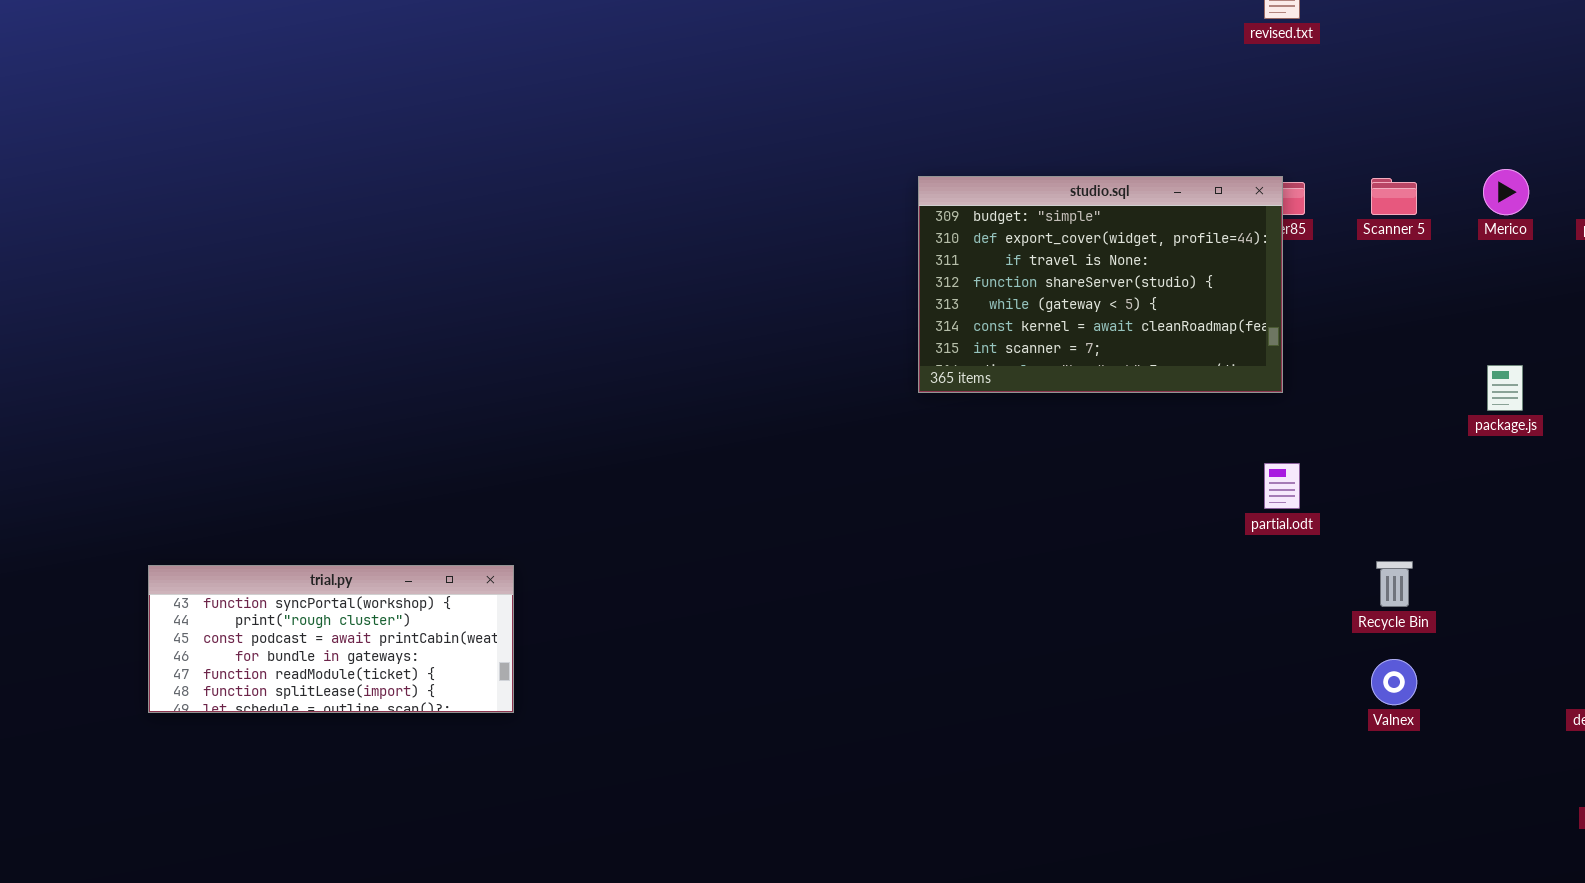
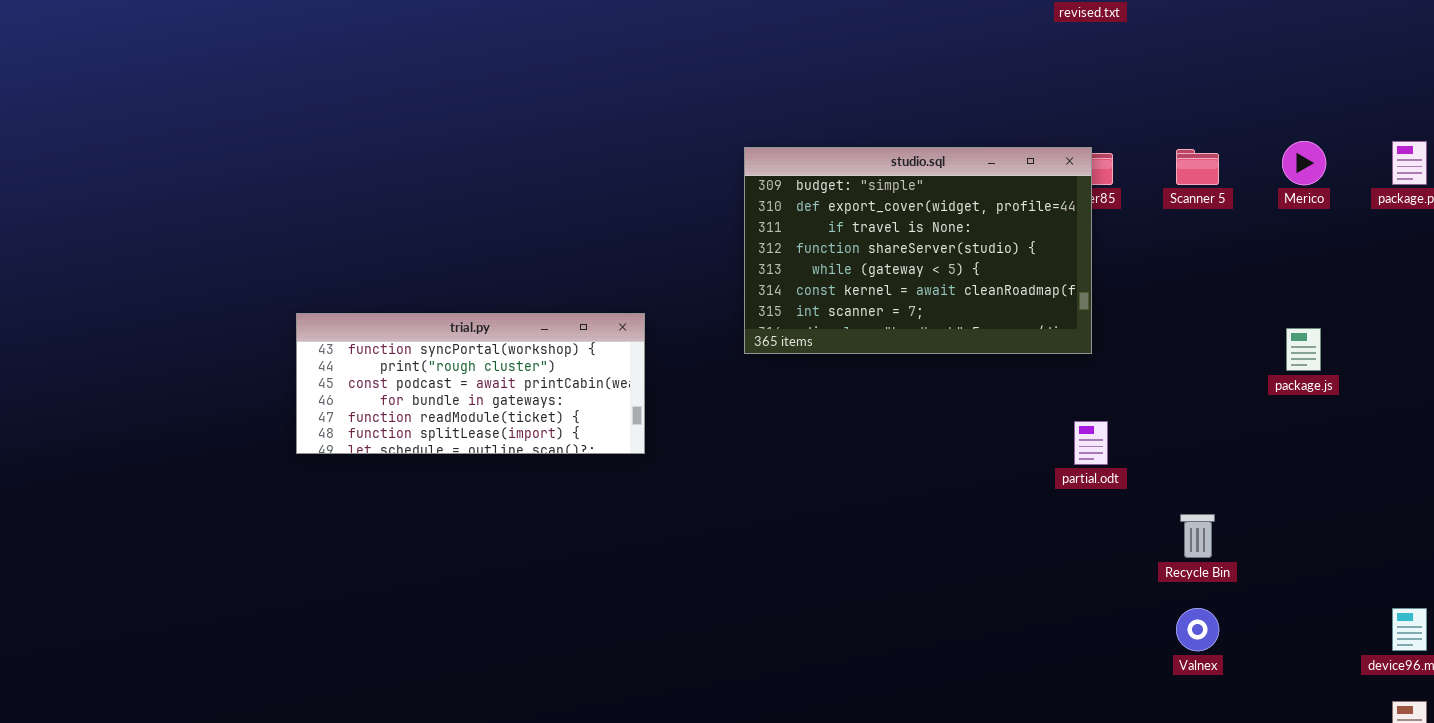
trial.py: [148,565,514,713] -> [296,313,645,454], moved

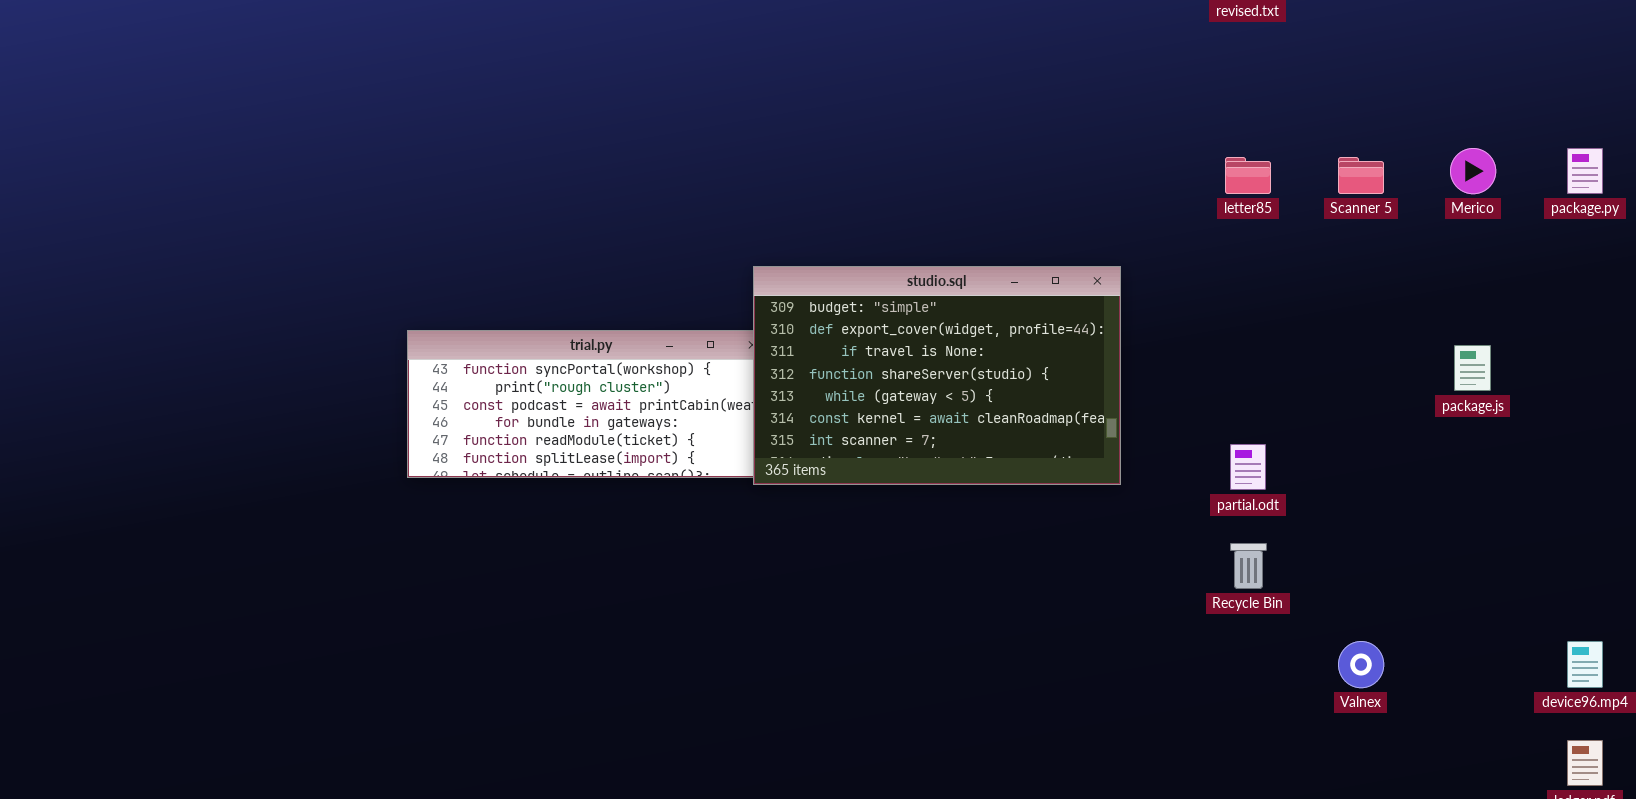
studio.sql: [744,147,1092,354] -> [753,266,1121,485], moved
Recycle Bin: [1180,514,1215,558] -> [1230,543,1267,589], moved

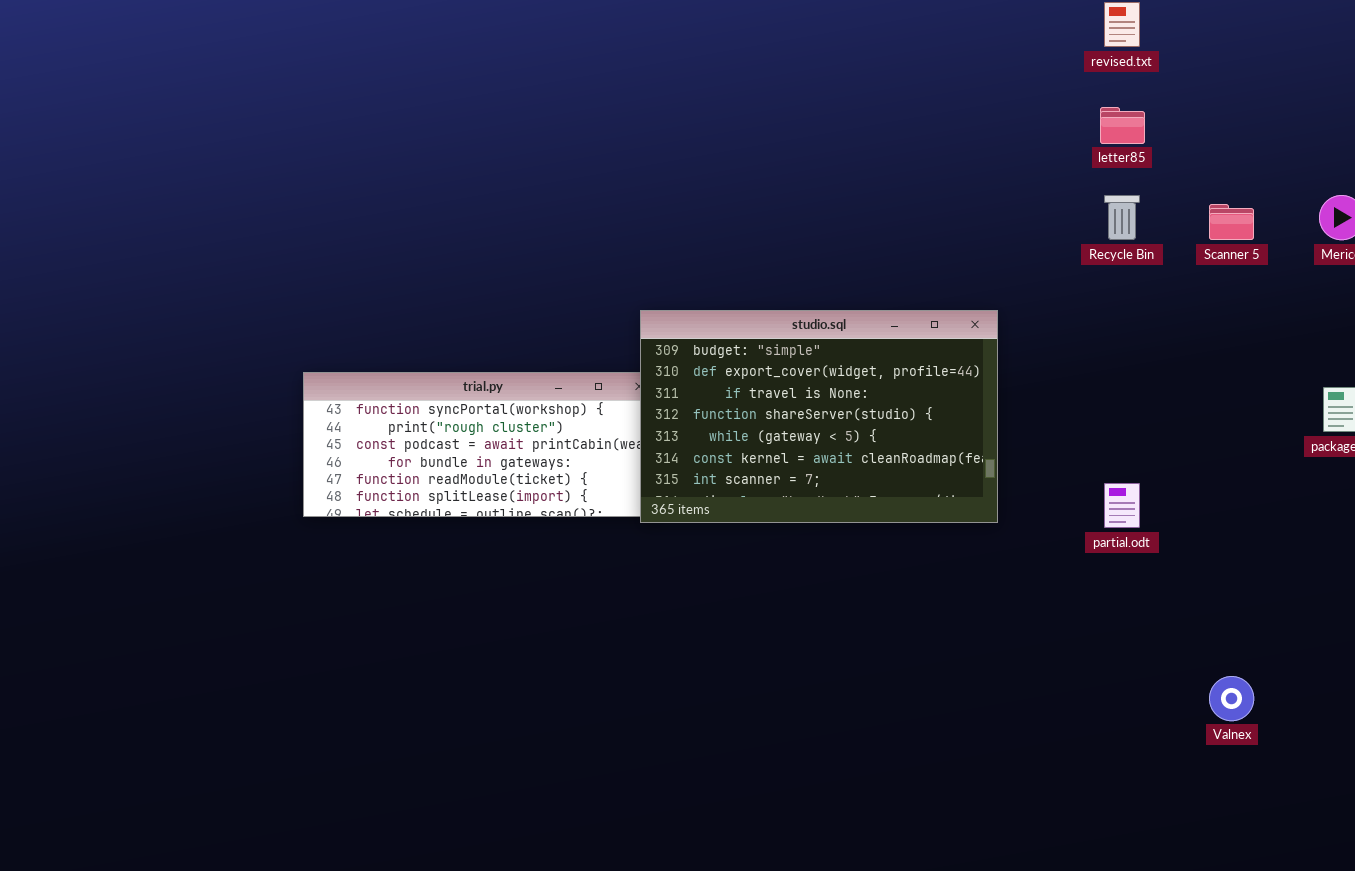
letter85: [1225,157,1271,194] -> [1100,107,1145,144], moved
Recycle Bin: [1230,543,1267,589] -> [1104,195,1140,240], moved

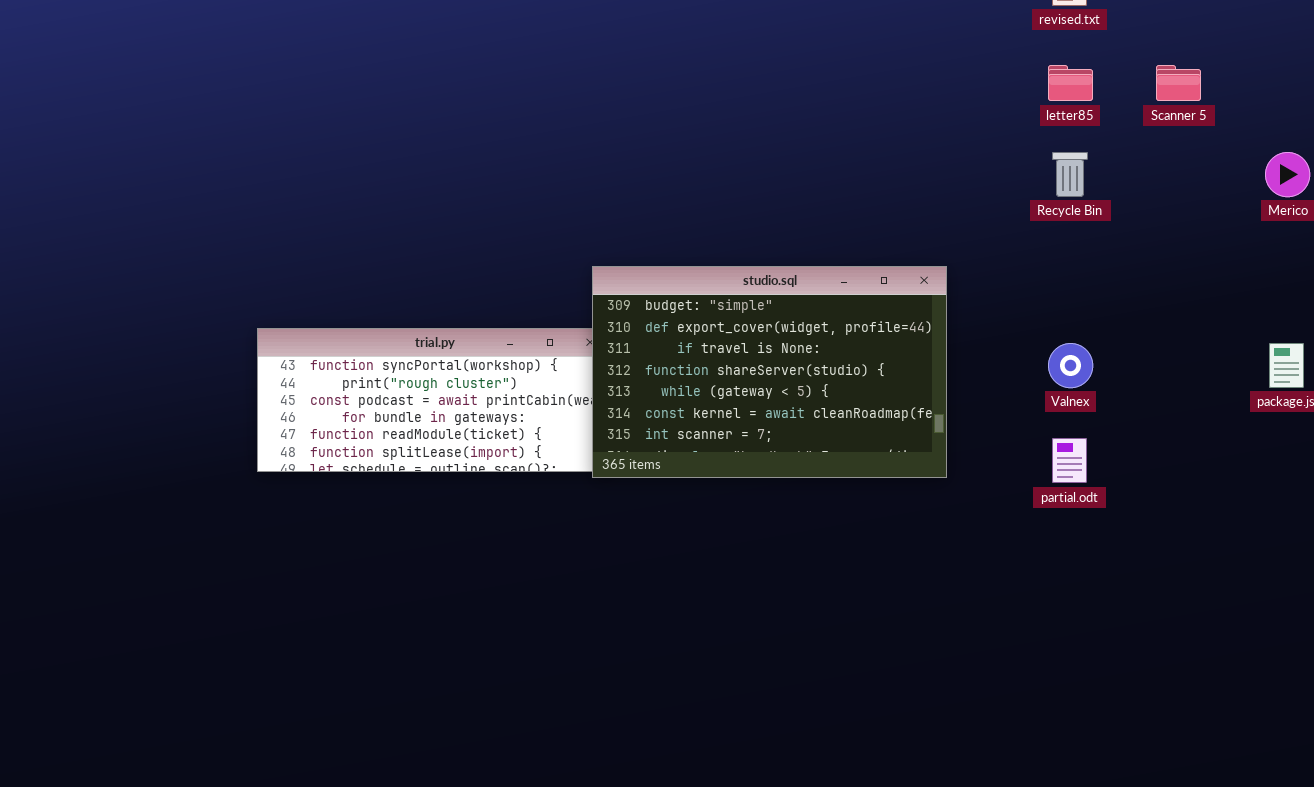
Scanner 5: [1209,204,1254,240] -> [1156,65,1201,101], moved
Valnex: [1209,676,1254,721] -> [1048,343,1093,388], moved

